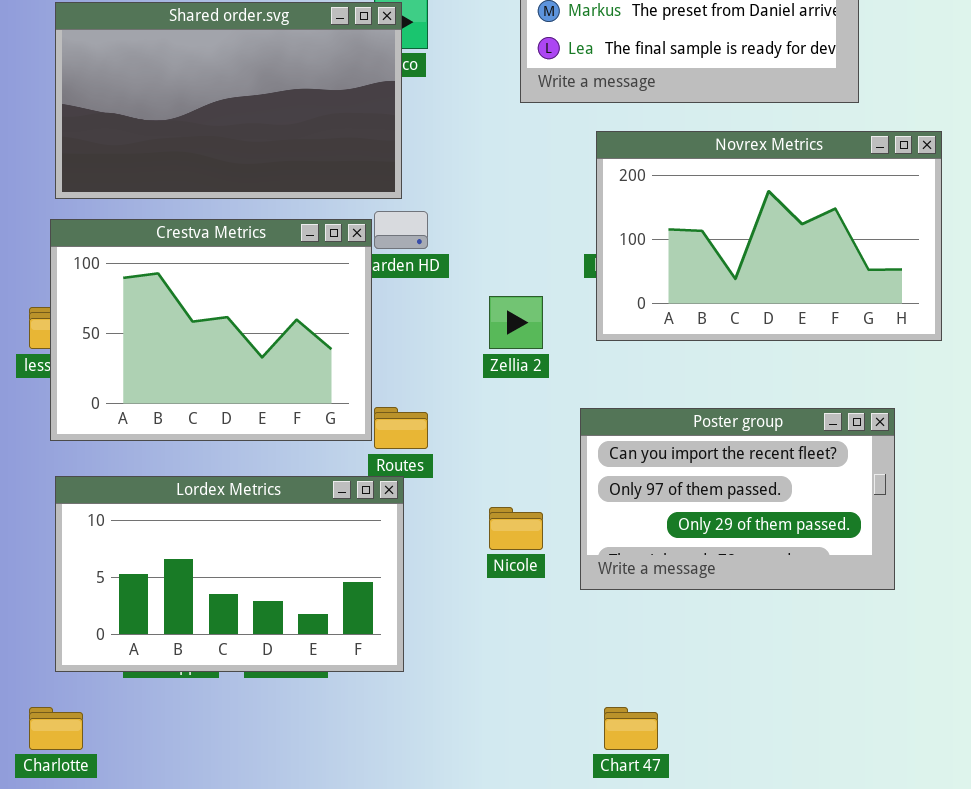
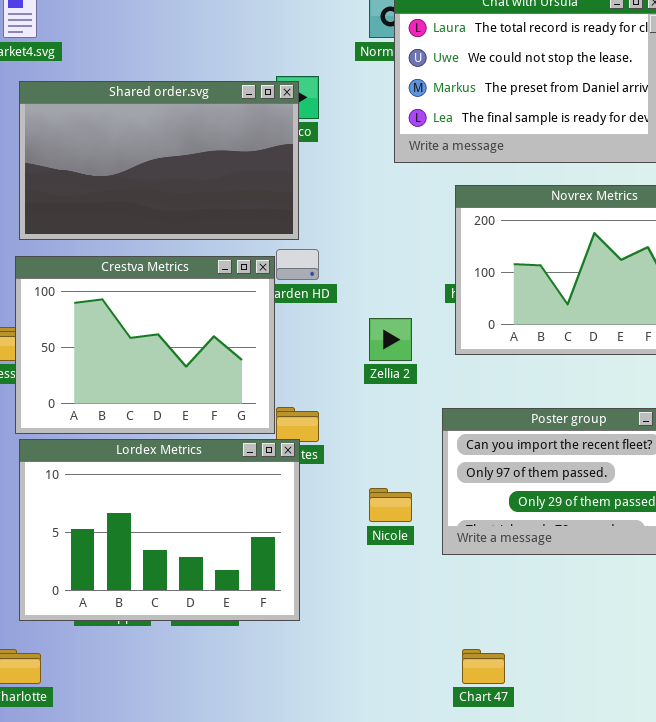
Lordex Metrics: [55,476,404,672] -> [19,439,300,621], resized

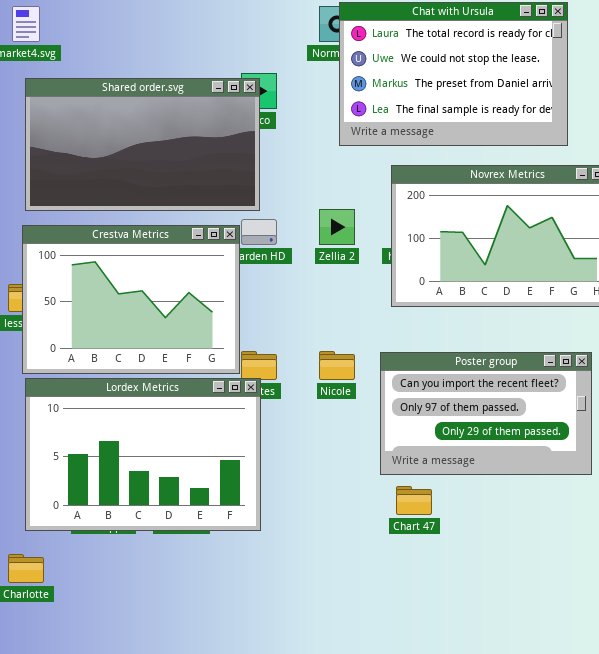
Zellia 2: [369,318,412,361] -> [319,209,355,245], moved
Nicole: [369,488,412,522] -> [319,351,355,380], moved
Chart 47: [462,649,505,684] -> [396,486,432,515], moved

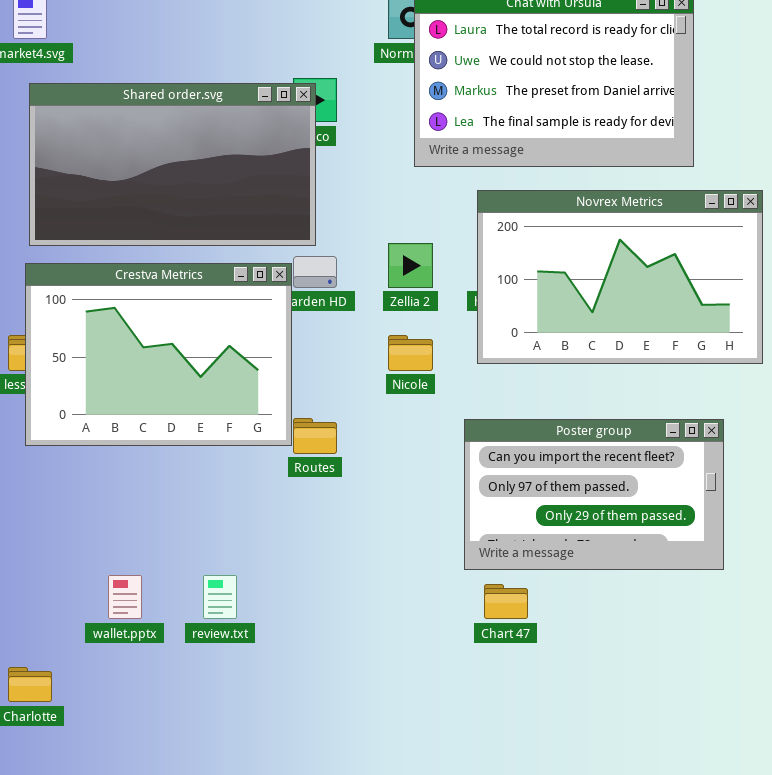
Nicole: [319,351,355,380] -> [388,335,433,371], moved
Lordex Metrics: [25,378,261,531] -> none, closed

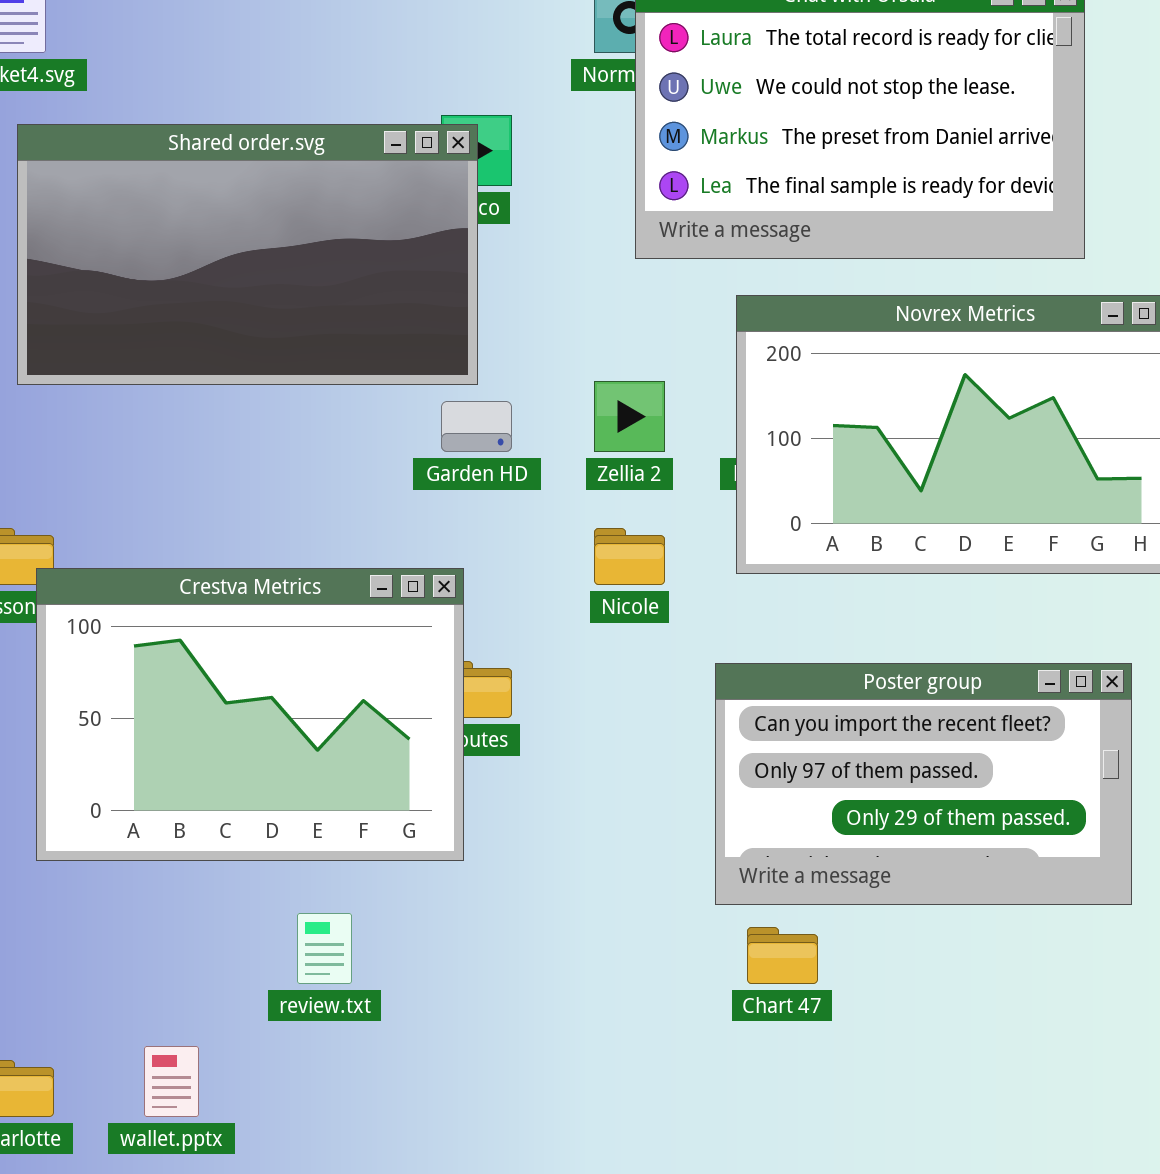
Crestva Metrics: [25,263,292,446] -> [36,568,464,861], moved
wallet.pptx: [108,575,142,619] -> [144,1046,199,1117], moved

